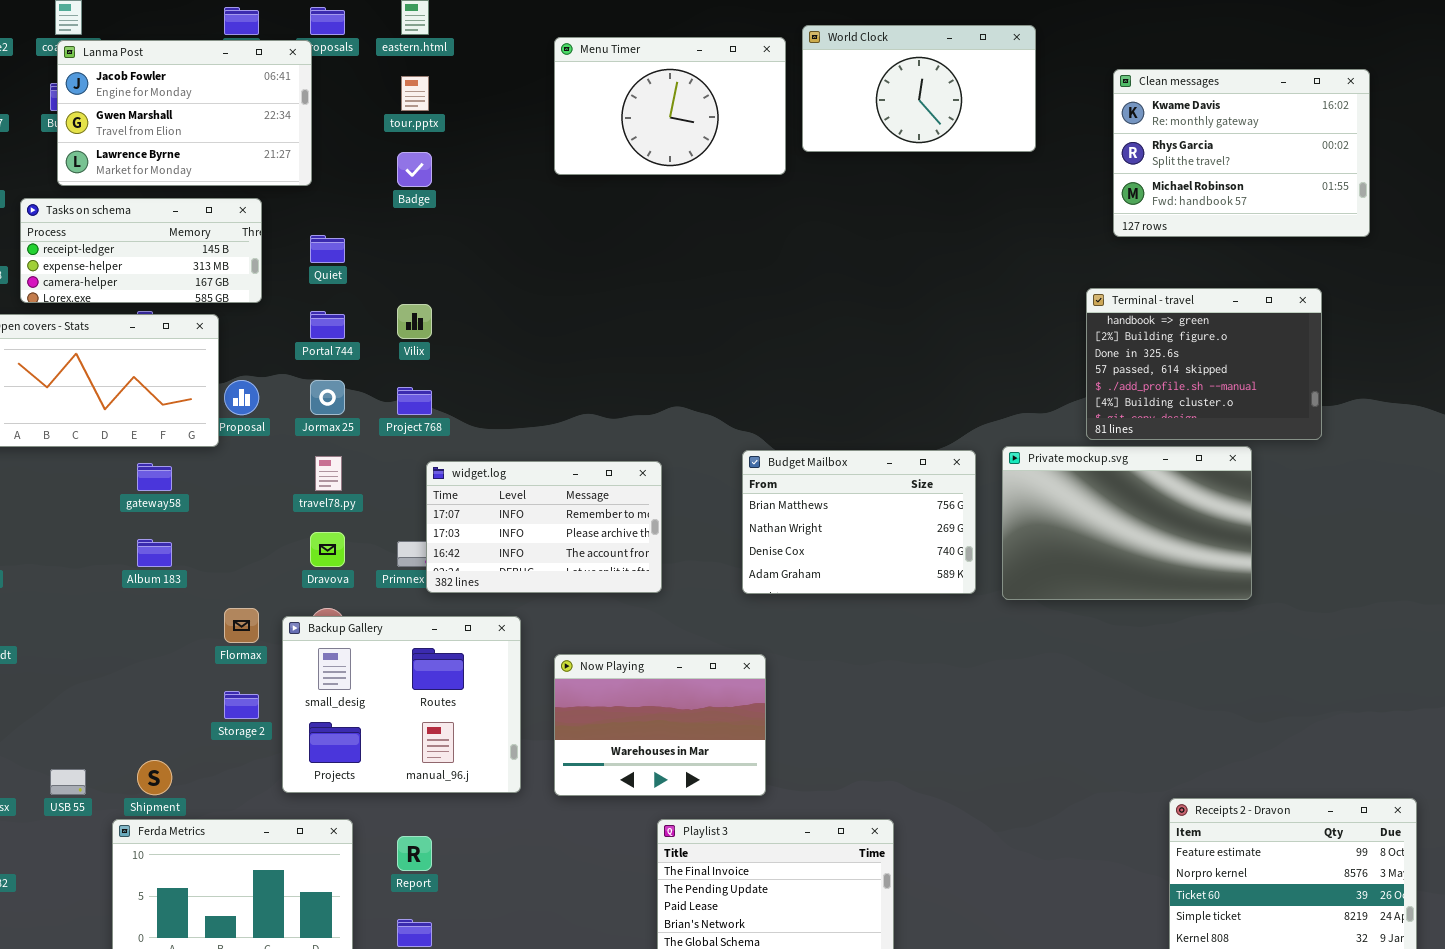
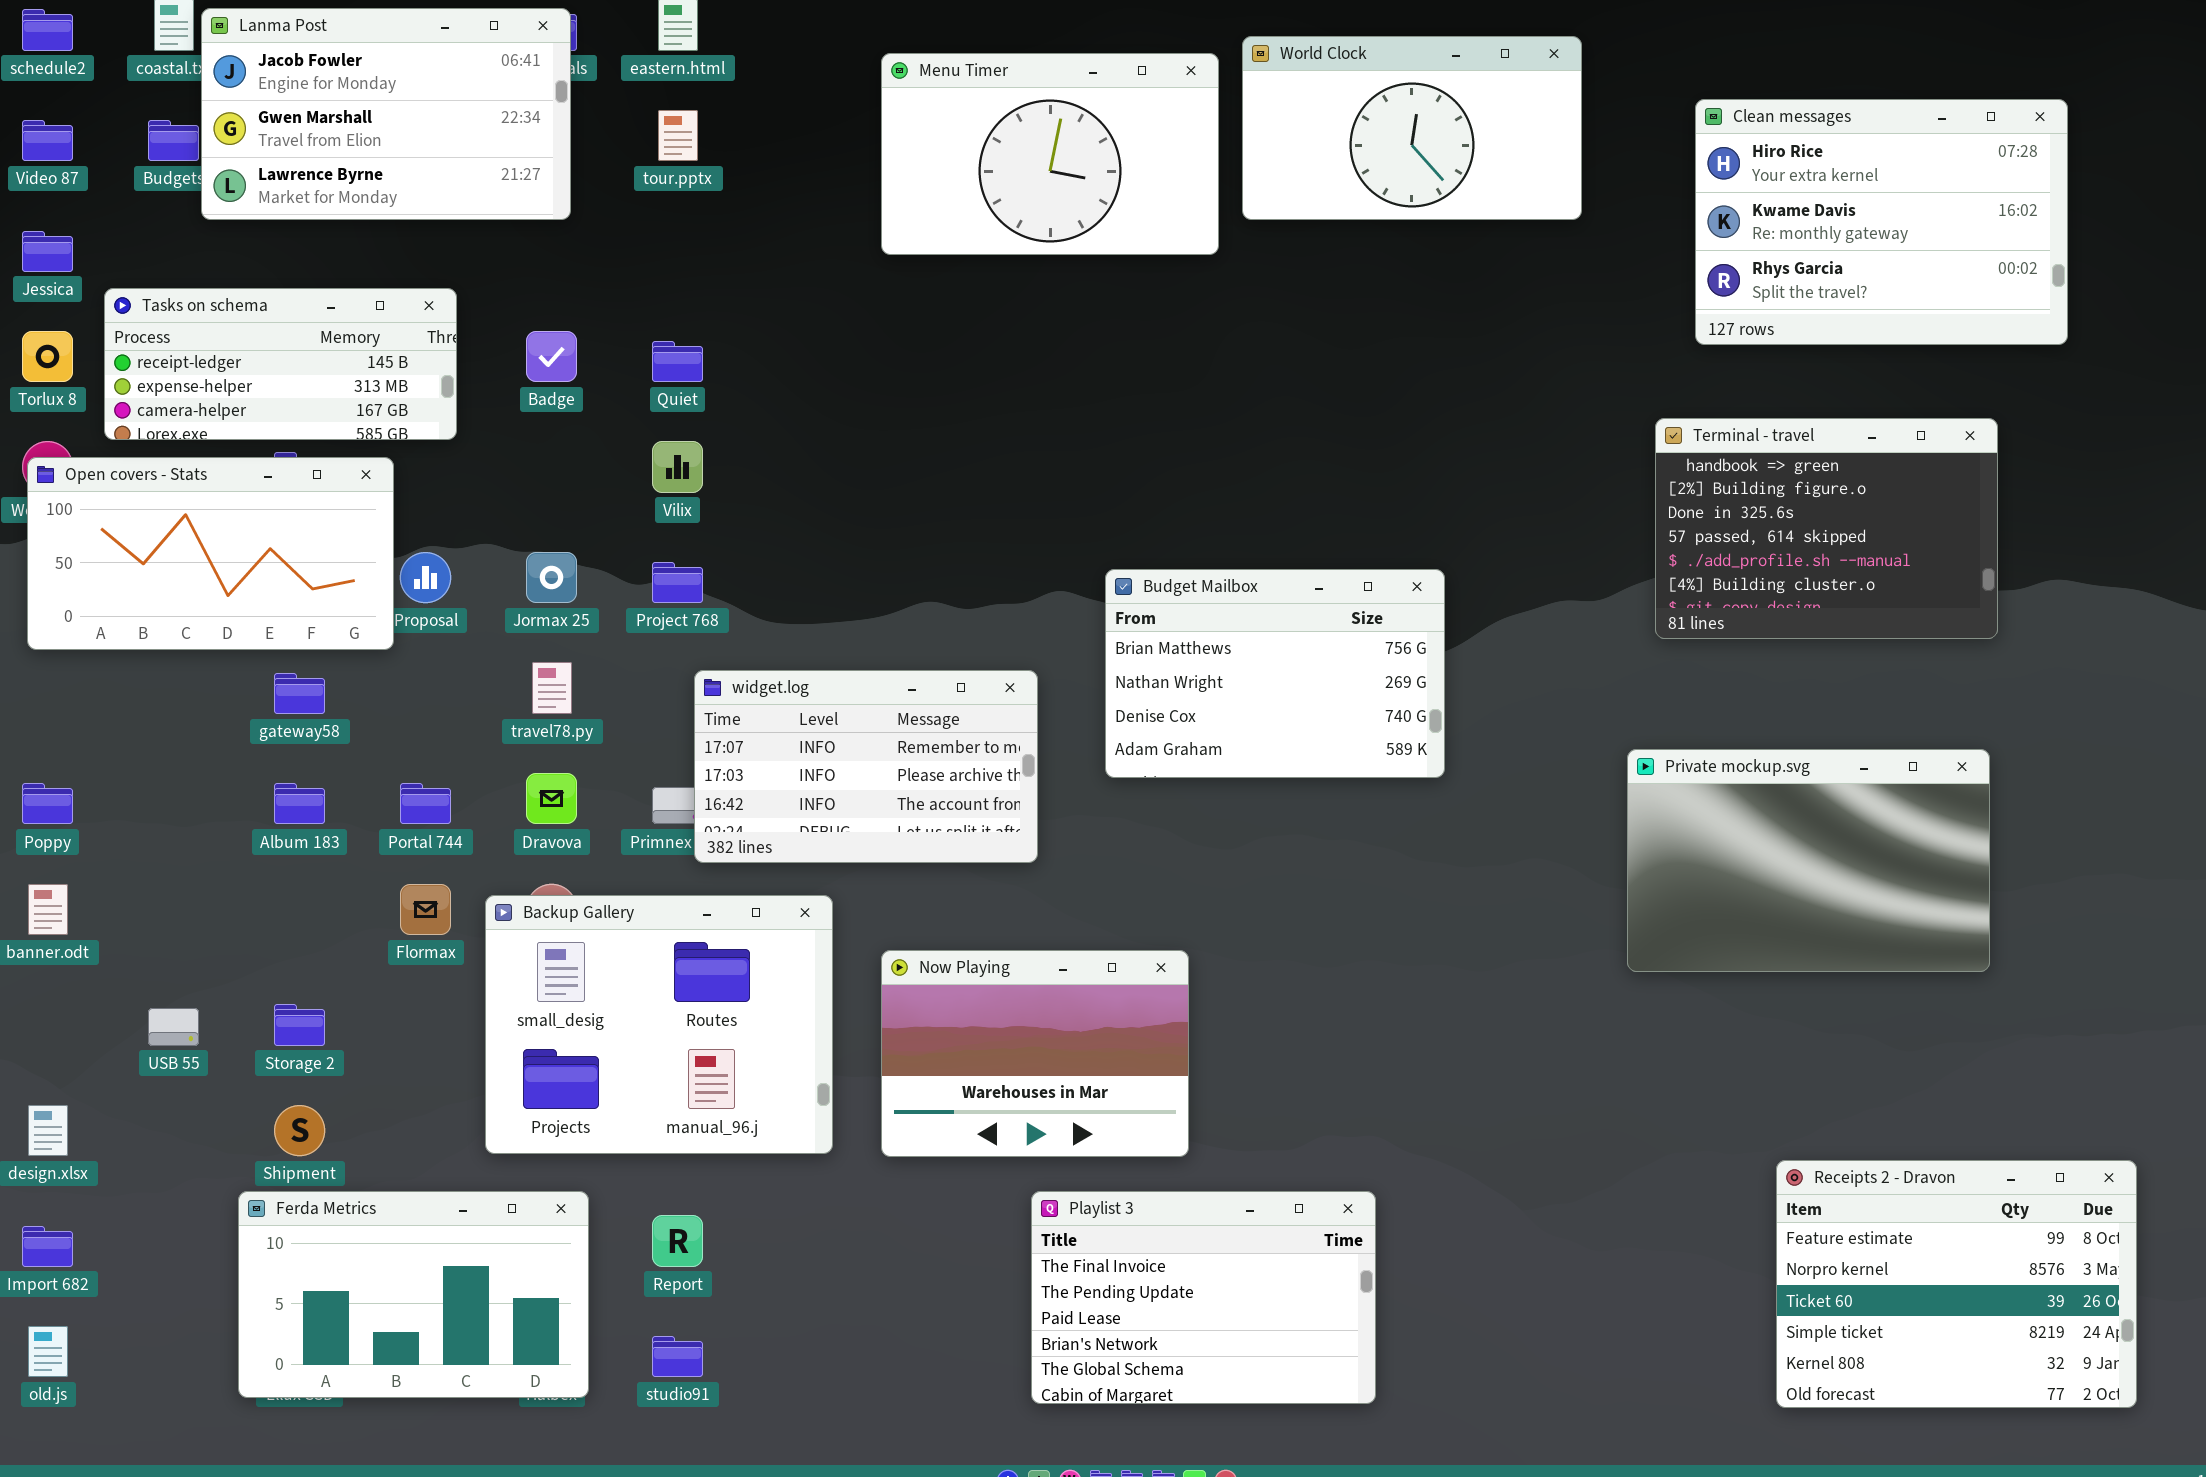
Lanma Post: [57,40,312,186] -> [201,8,571,220], moved
Clean messages: [1113,69,1370,237] -> [1695,99,2068,345], scrolled up 1 row
Badge: [397,152,432,187] -> [526,331,577,382], moved
Quiet: [310,235,345,263] -> [652,341,703,382], moved
Portal 744: [310,311,345,339] -> [400,783,451,824], moved
Private mockup.svg: [1002,446,1252,600] -> [1627,749,1990,972], moved
Budget Mailbox: [742,450,976,594] -> [1105,569,1445,778], moved
Storage 2: [224,691,259,719] -> [274,1004,325,1046], moved
USB 55: [50,769,86,795] -> [148,1008,199,1046], moved

